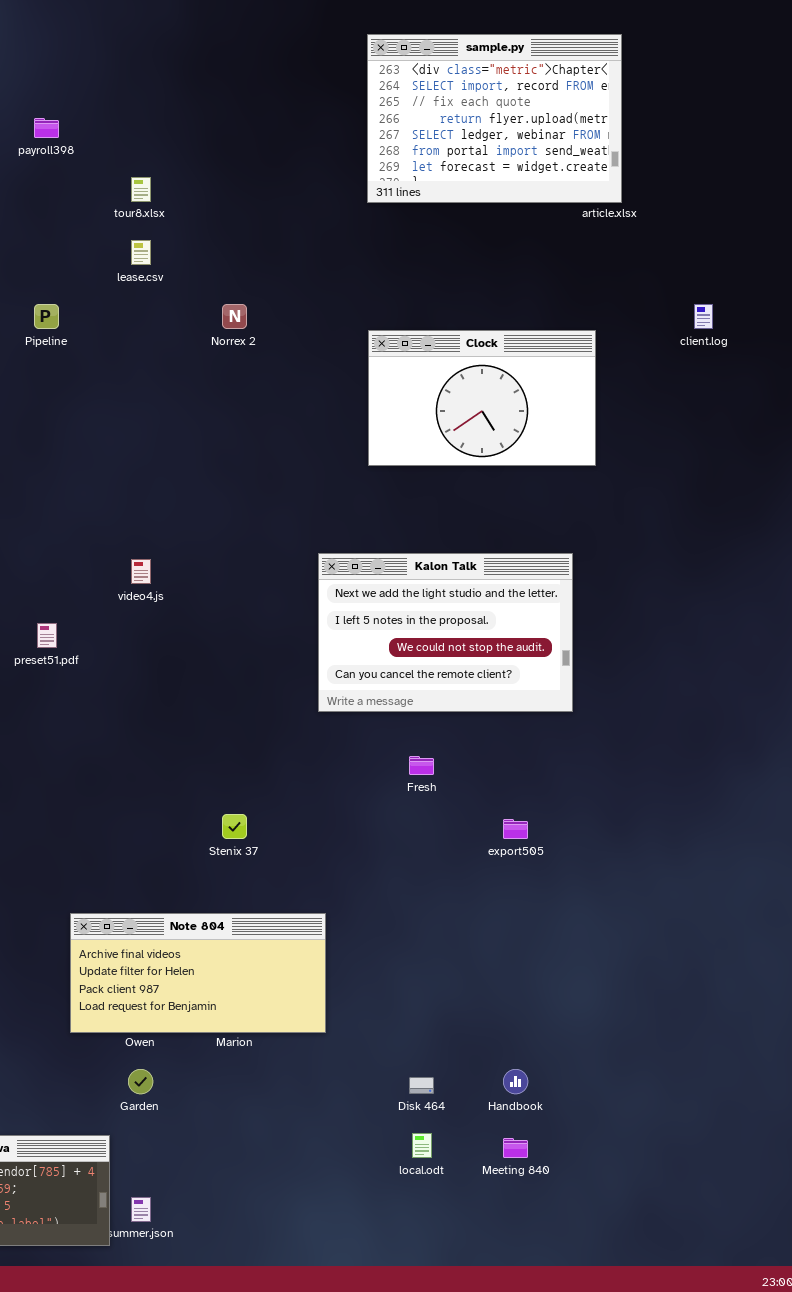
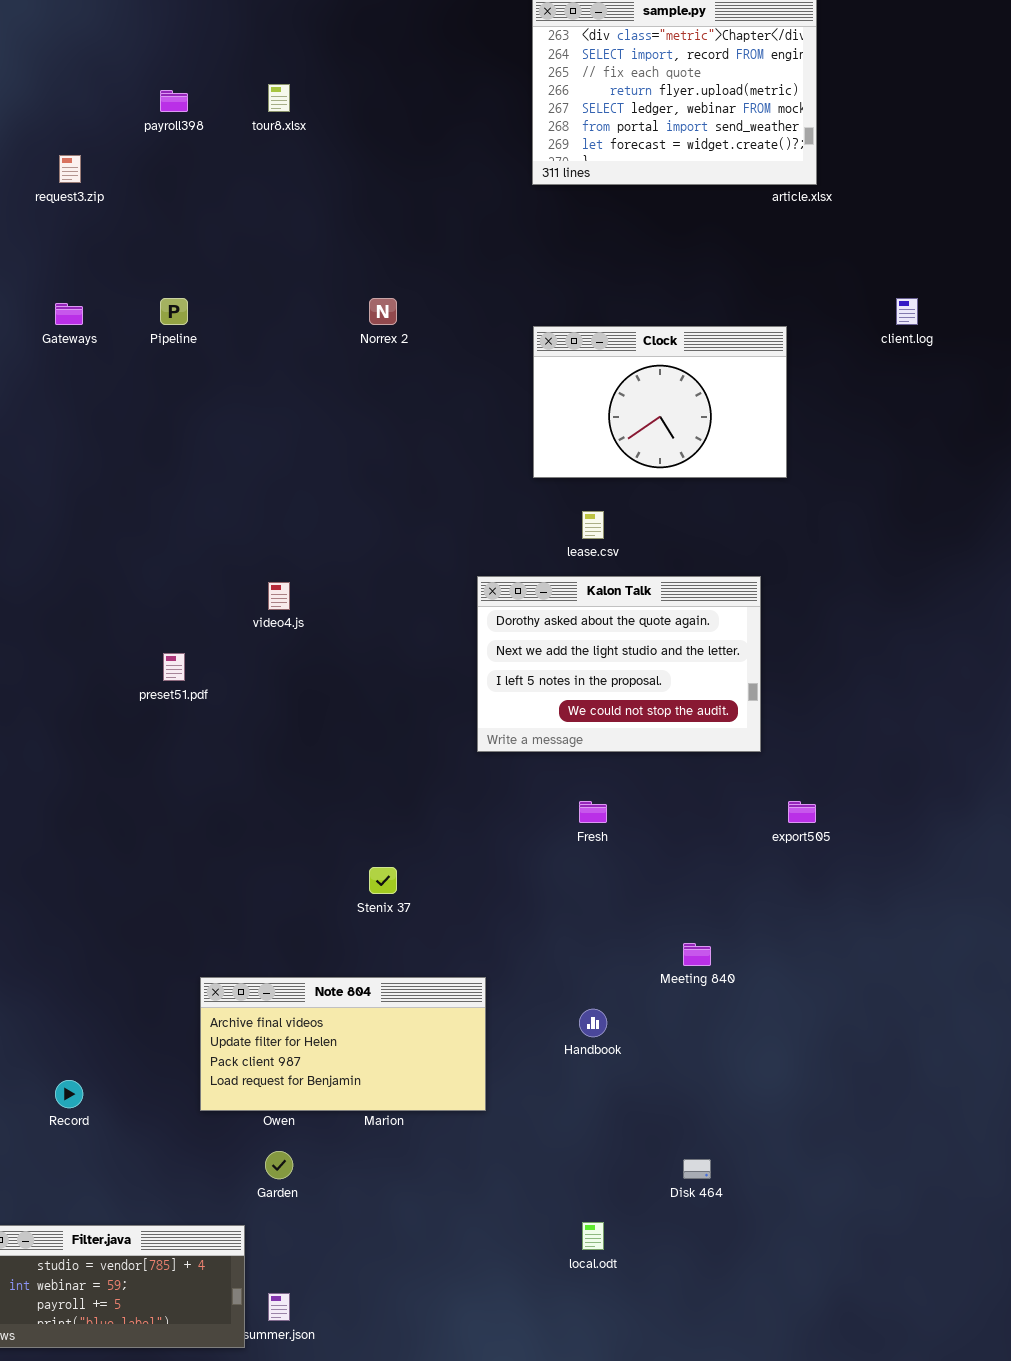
tour8.xlsx: [131,177,151,202] -> [268,84,290,112], moved
lease.csv: [131,240,151,265] -> [582,511,604,539], moved
Kalon Talk: [318,553,573,712] -> [477,576,761,752], scrolled up 1 row
export505: [503,819,528,839] -> [788,801,816,823], moved
Handbook: [503,1069,528,1094] -> [579,1009,607,1037], moved
Disk 464: [409,1077,434,1094] -> [683,1159,711,1179], moved
Meeting 840: [503,1138,528,1158] -> [683,943,711,966], moved

